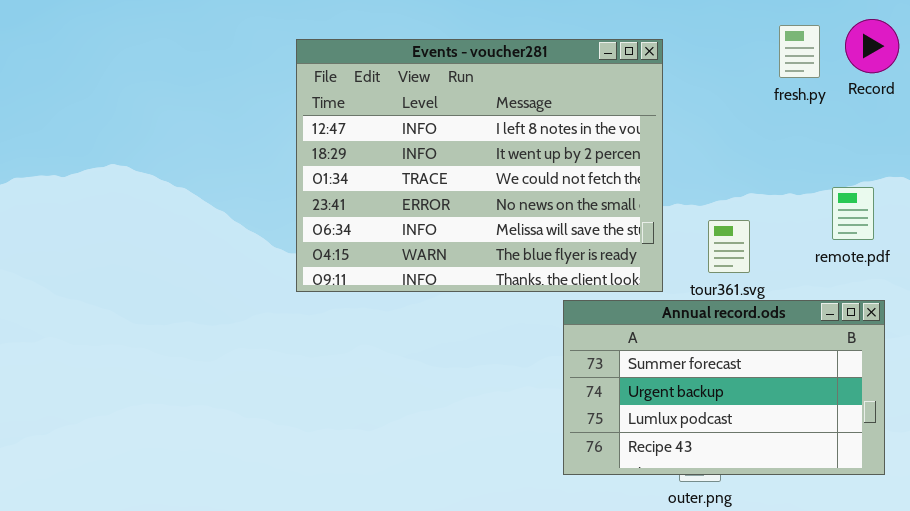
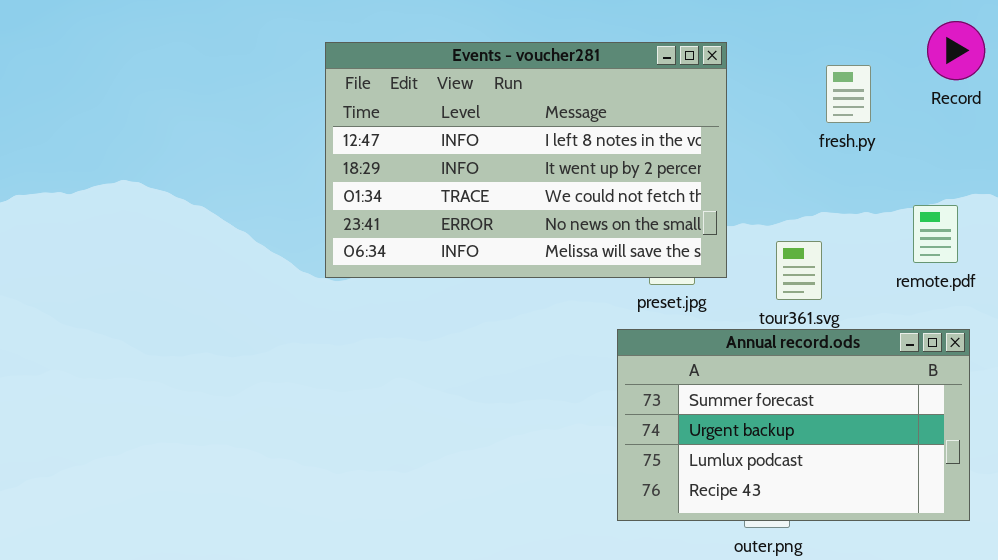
fresh.py: [779,25,820,78] -> [826,65,871,123], moved
Events - voucher281: [296,39,663,292] -> [325,42,727,278], resized

